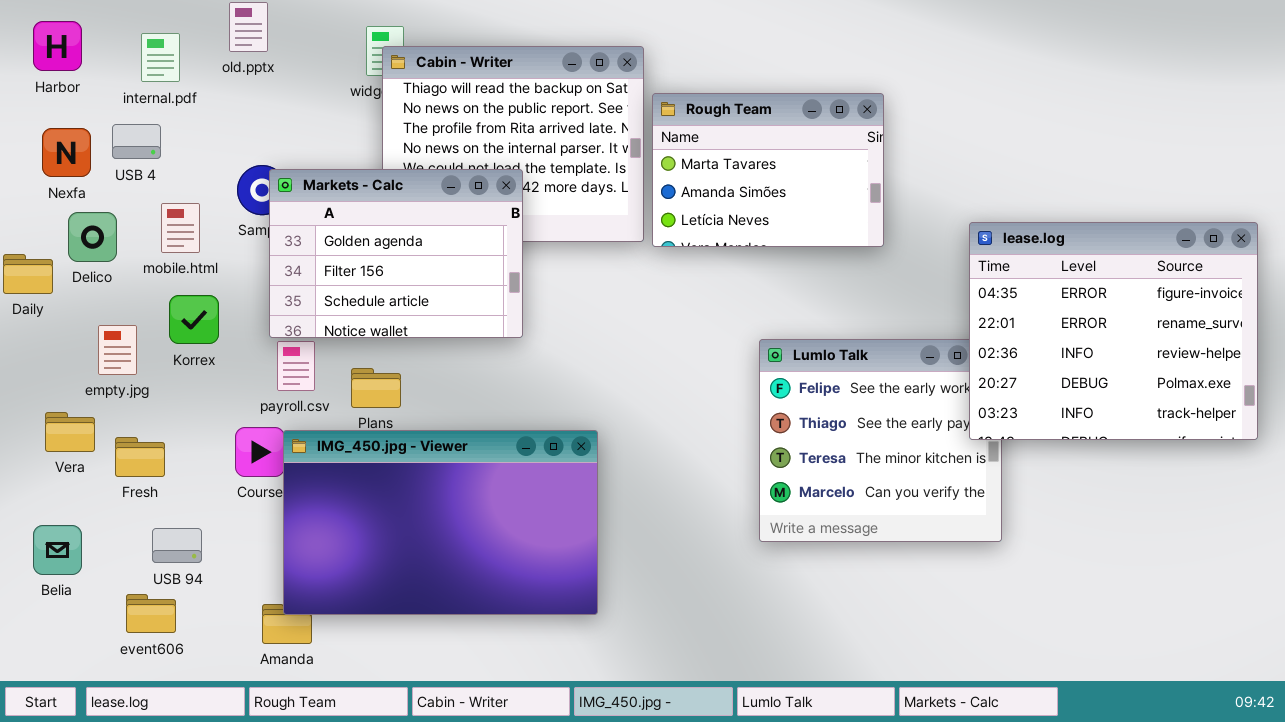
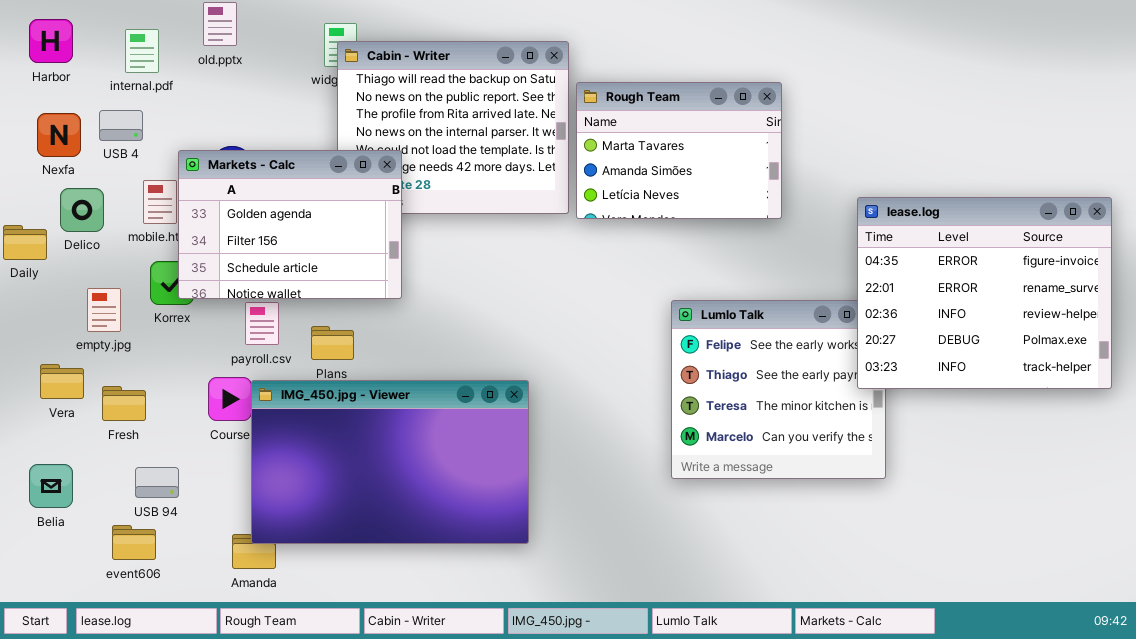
Markets - Calc: [269,169,523,338] -> [178,150,402,299], moved

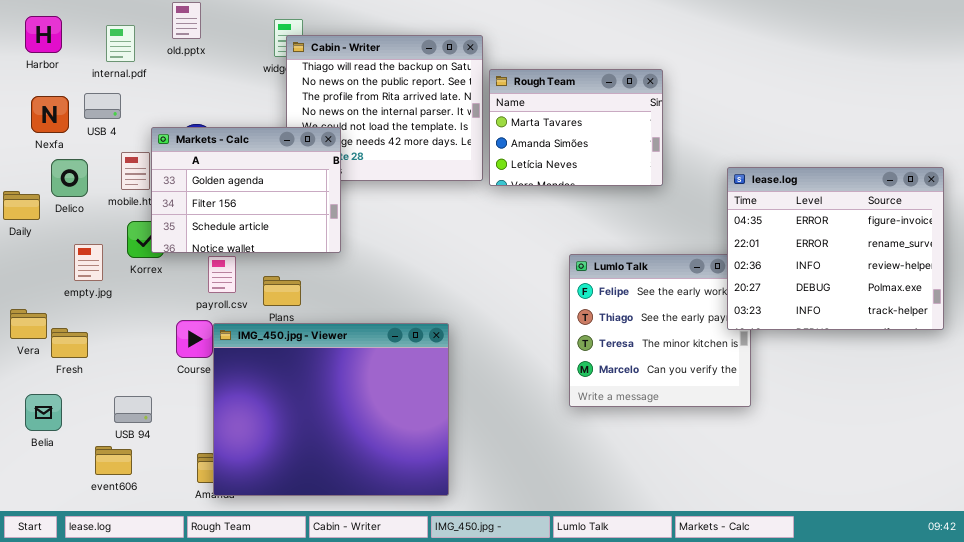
Vera: [40,364,84,399] -> [10,309,47,339], moved
IMG_450.jpg - Viewer: [251,380,529,544] -> [213,323,449,496], resized
Fresh: [102,386,146,421] -> [51,328,88,358], moved

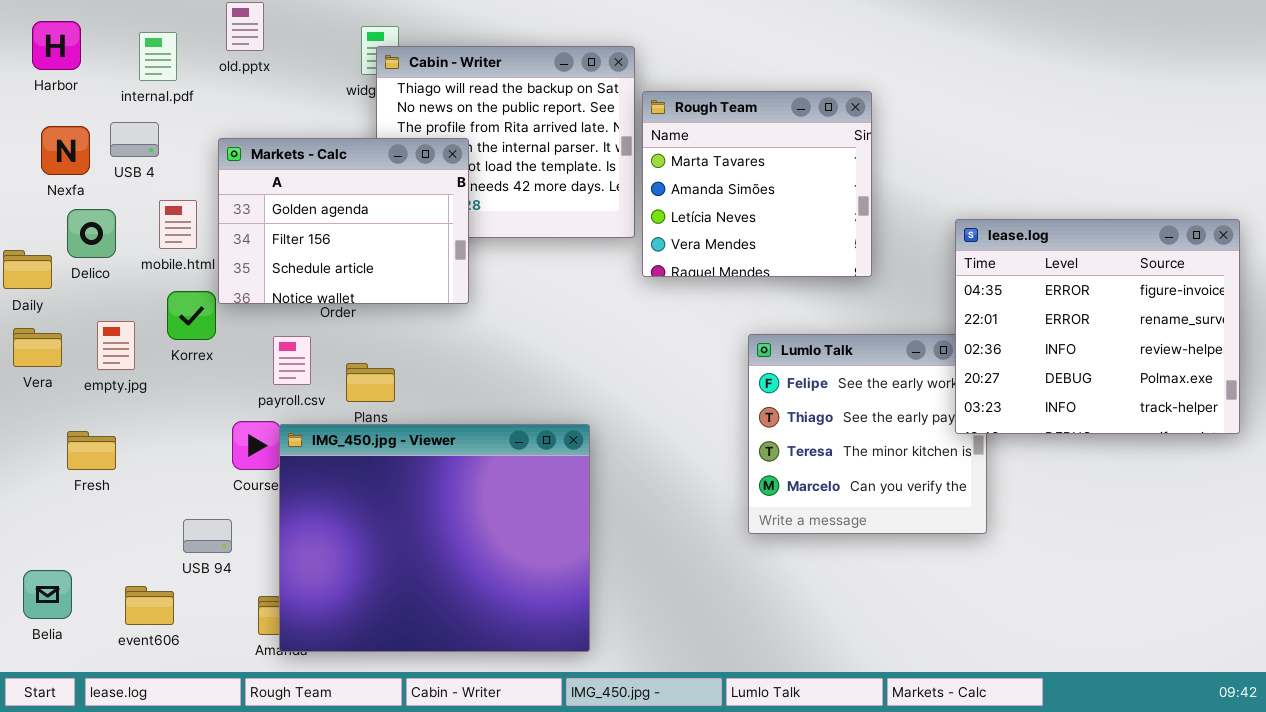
Rough Team: [489,69,663,186] -> [642,91,872,277], resized
Markets - Calc: [151,127,341,253] -> [218,138,469,304], moved
Vera: [10,309,47,339] -> [13,328,62,367], moved
Belia: [25,394,62,431] -> [23,570,72,619], moved
USB 94: [114,396,152,423] -> [183,519,232,553], moved

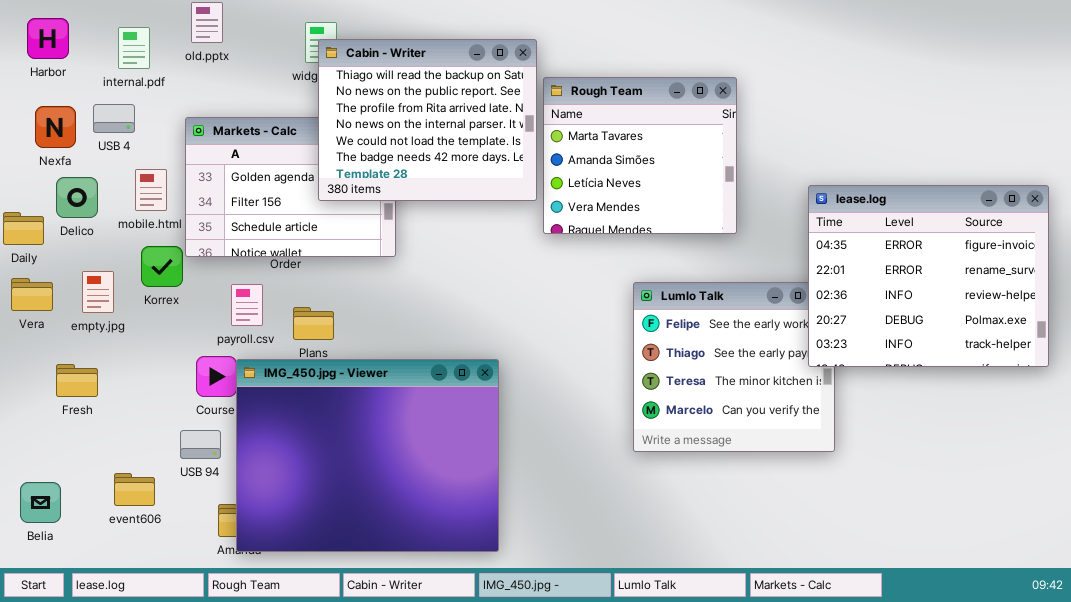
Cabin - Writer: [376,46,635,238] -> [318,39,537,201], raised
USB 94: [183,519,232,553] -> [180,430,221,459], moved
event606: [125,586,174,625] -> [114,473,155,506], moved

